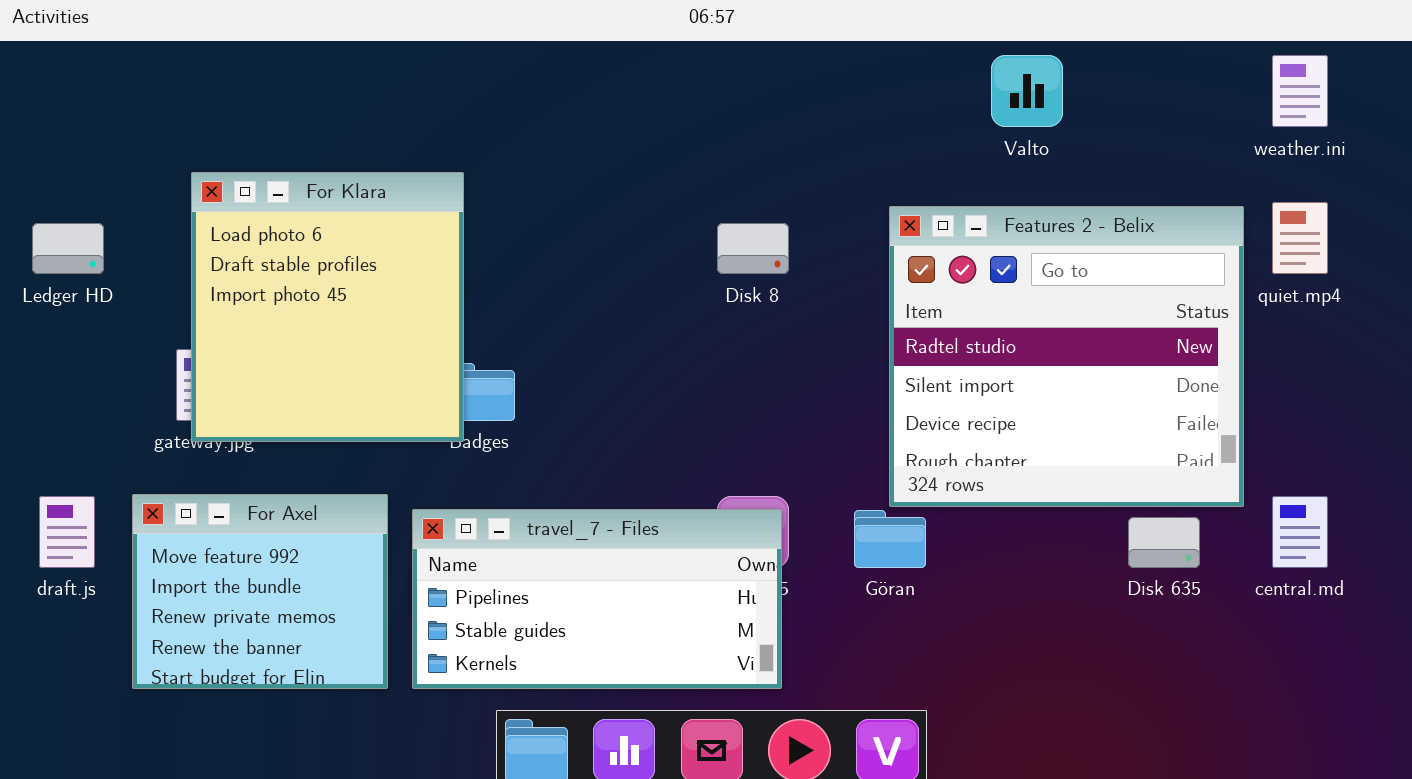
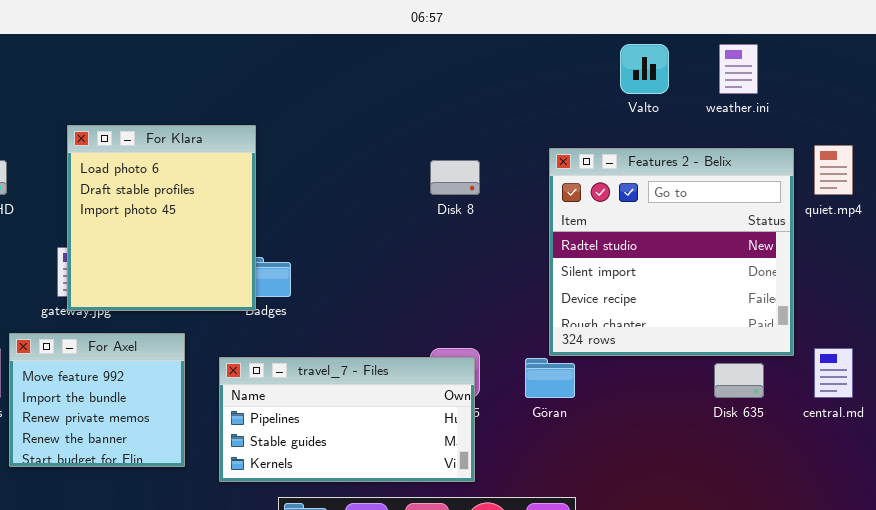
weather.ini: [1272,55,1328,127] -> [719,44,758,94], moved
For Axel: [132,494,388,689] -> [9,333,185,467], moved

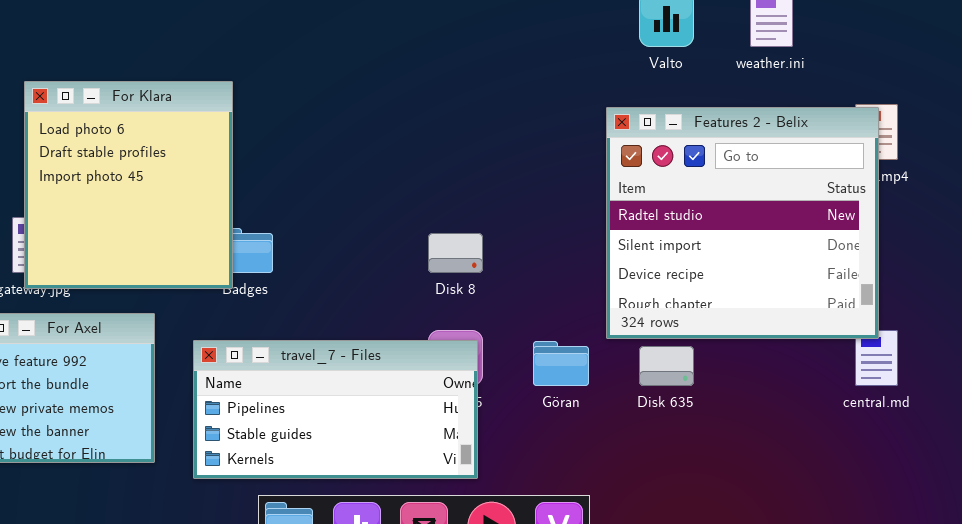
Features 2 - Belix: [549,148,794,356] -> [606,107,879,339], moved
Disk 8: [430,160,480,195] -> [428,233,483,273], moved
Disk 635: [714,363,764,398] -> [639,346,694,386], moved

